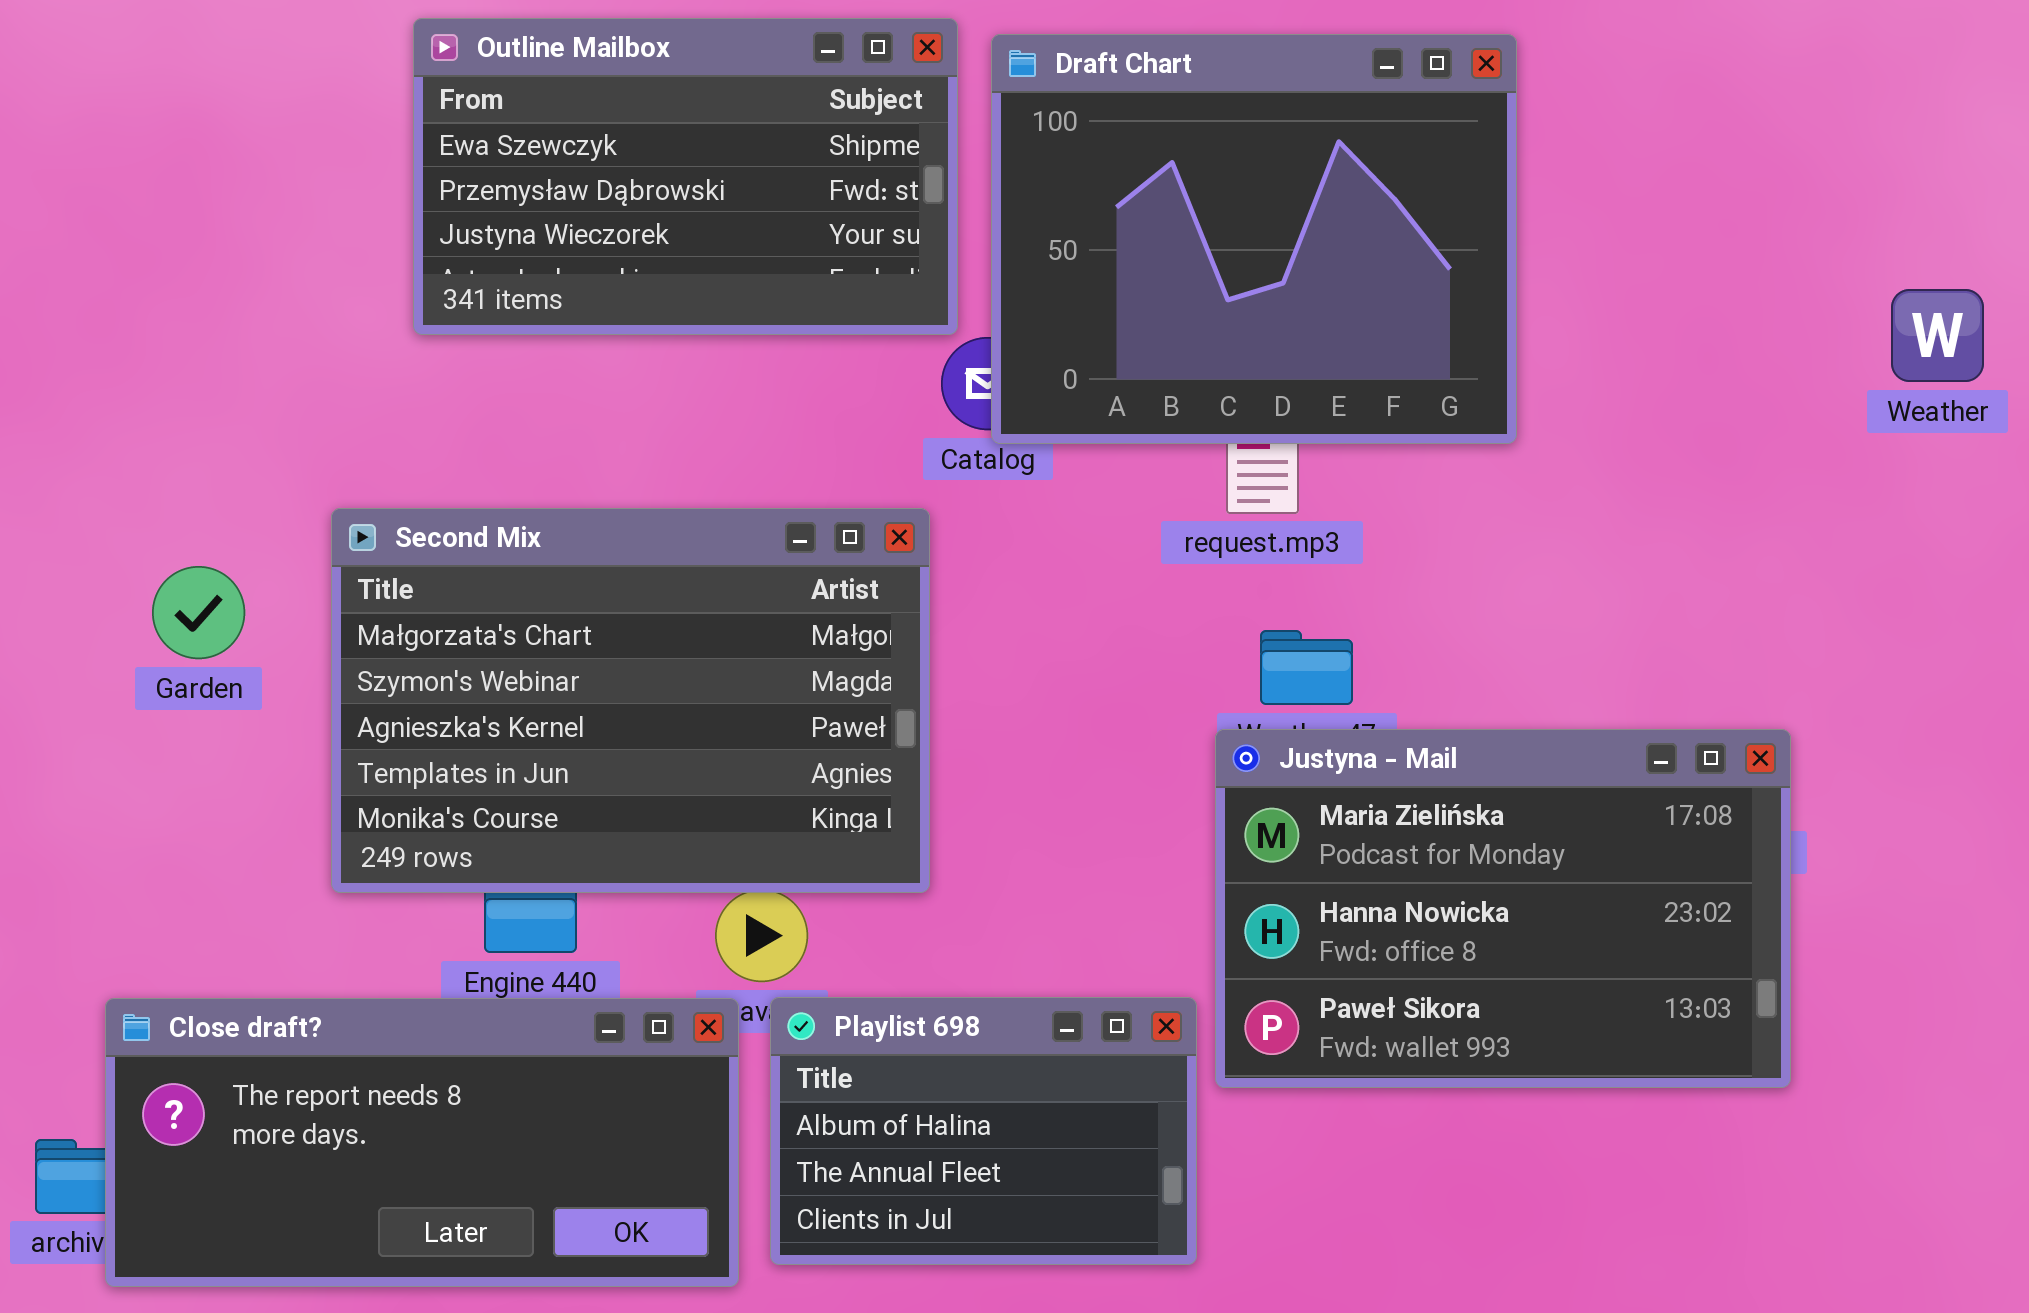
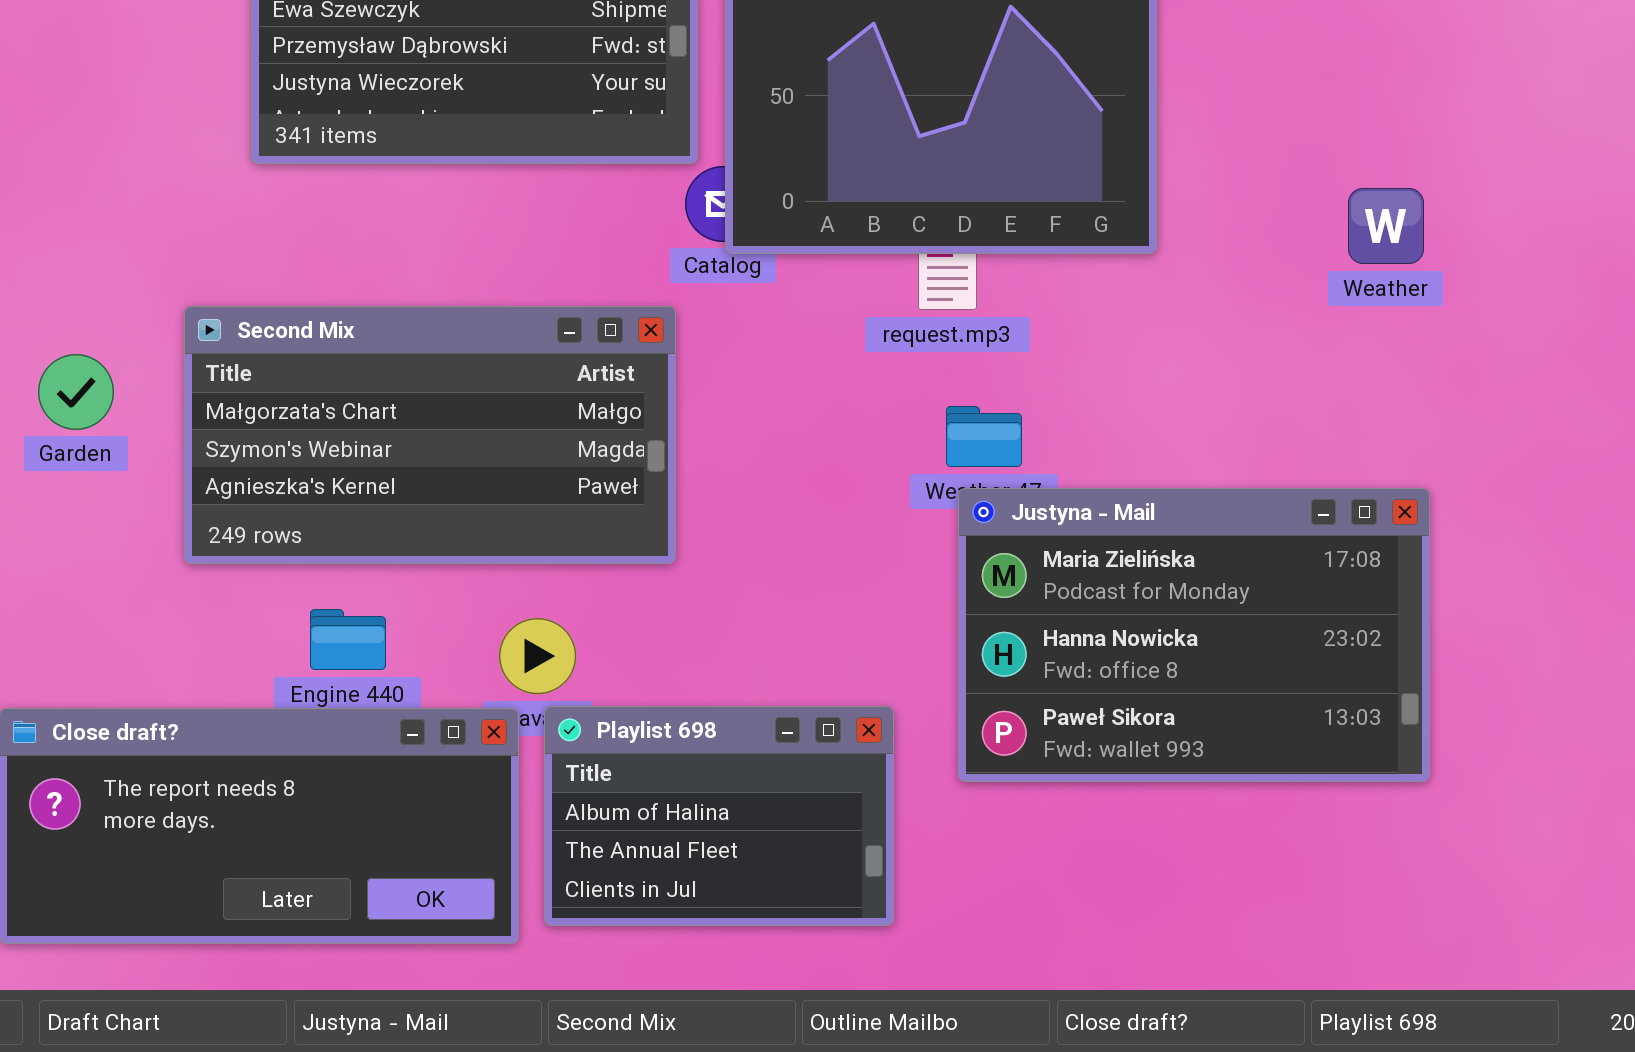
Weather: [1891,289,1984,382] -> [1348,188,1424,264], moved
Second Mix: [331,508,930,893] -> [184,306,676,564], resized
Justyna - Mail: [1215,729,1791,1088] -> [958,488,1430,782], moved

